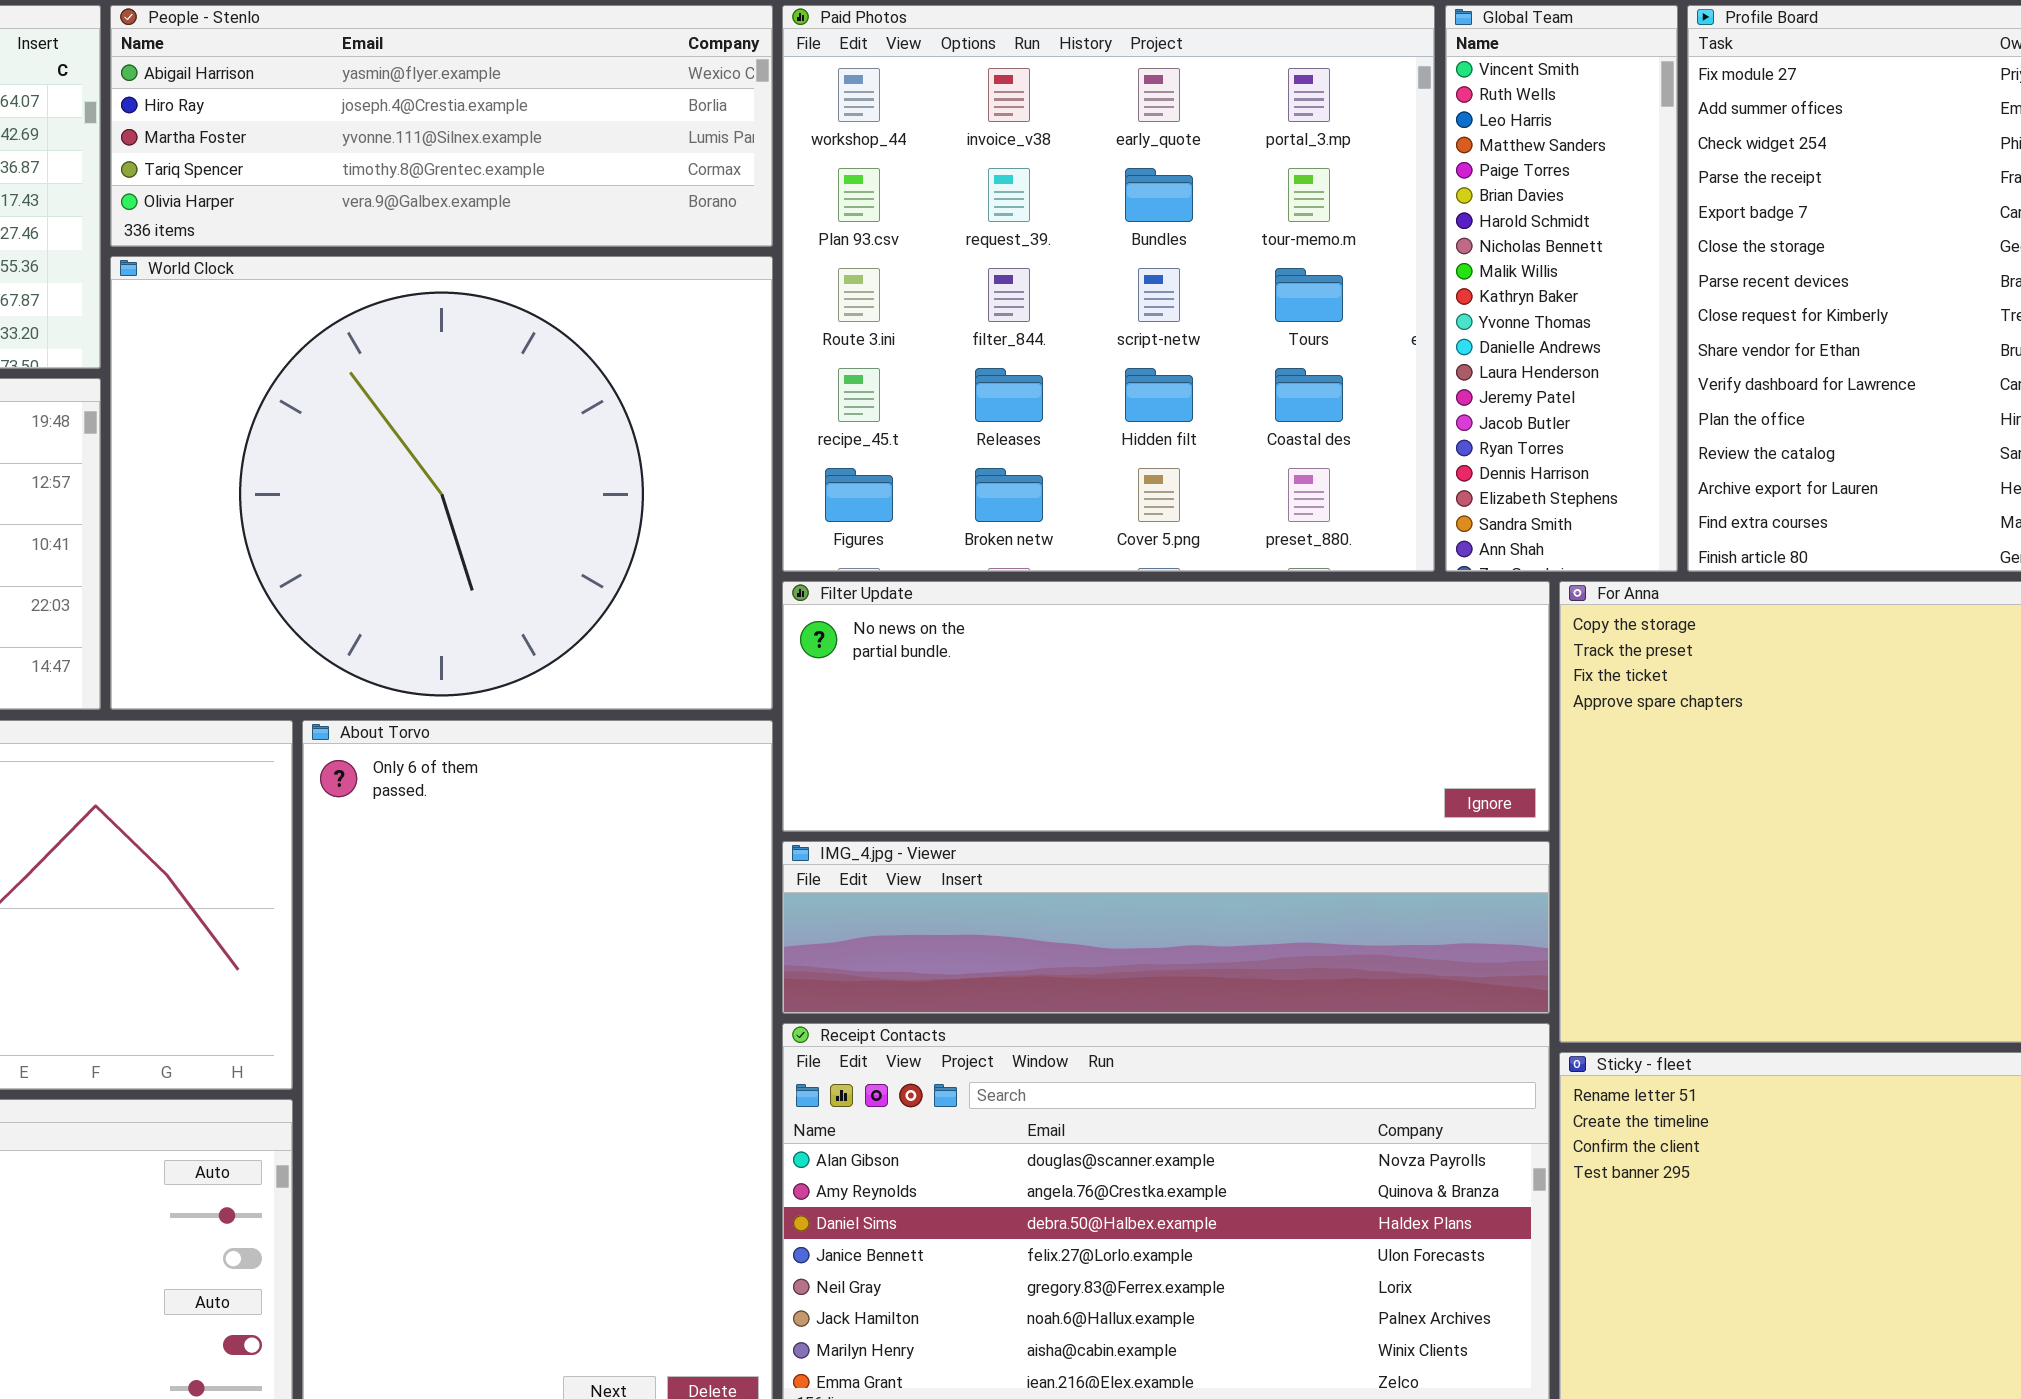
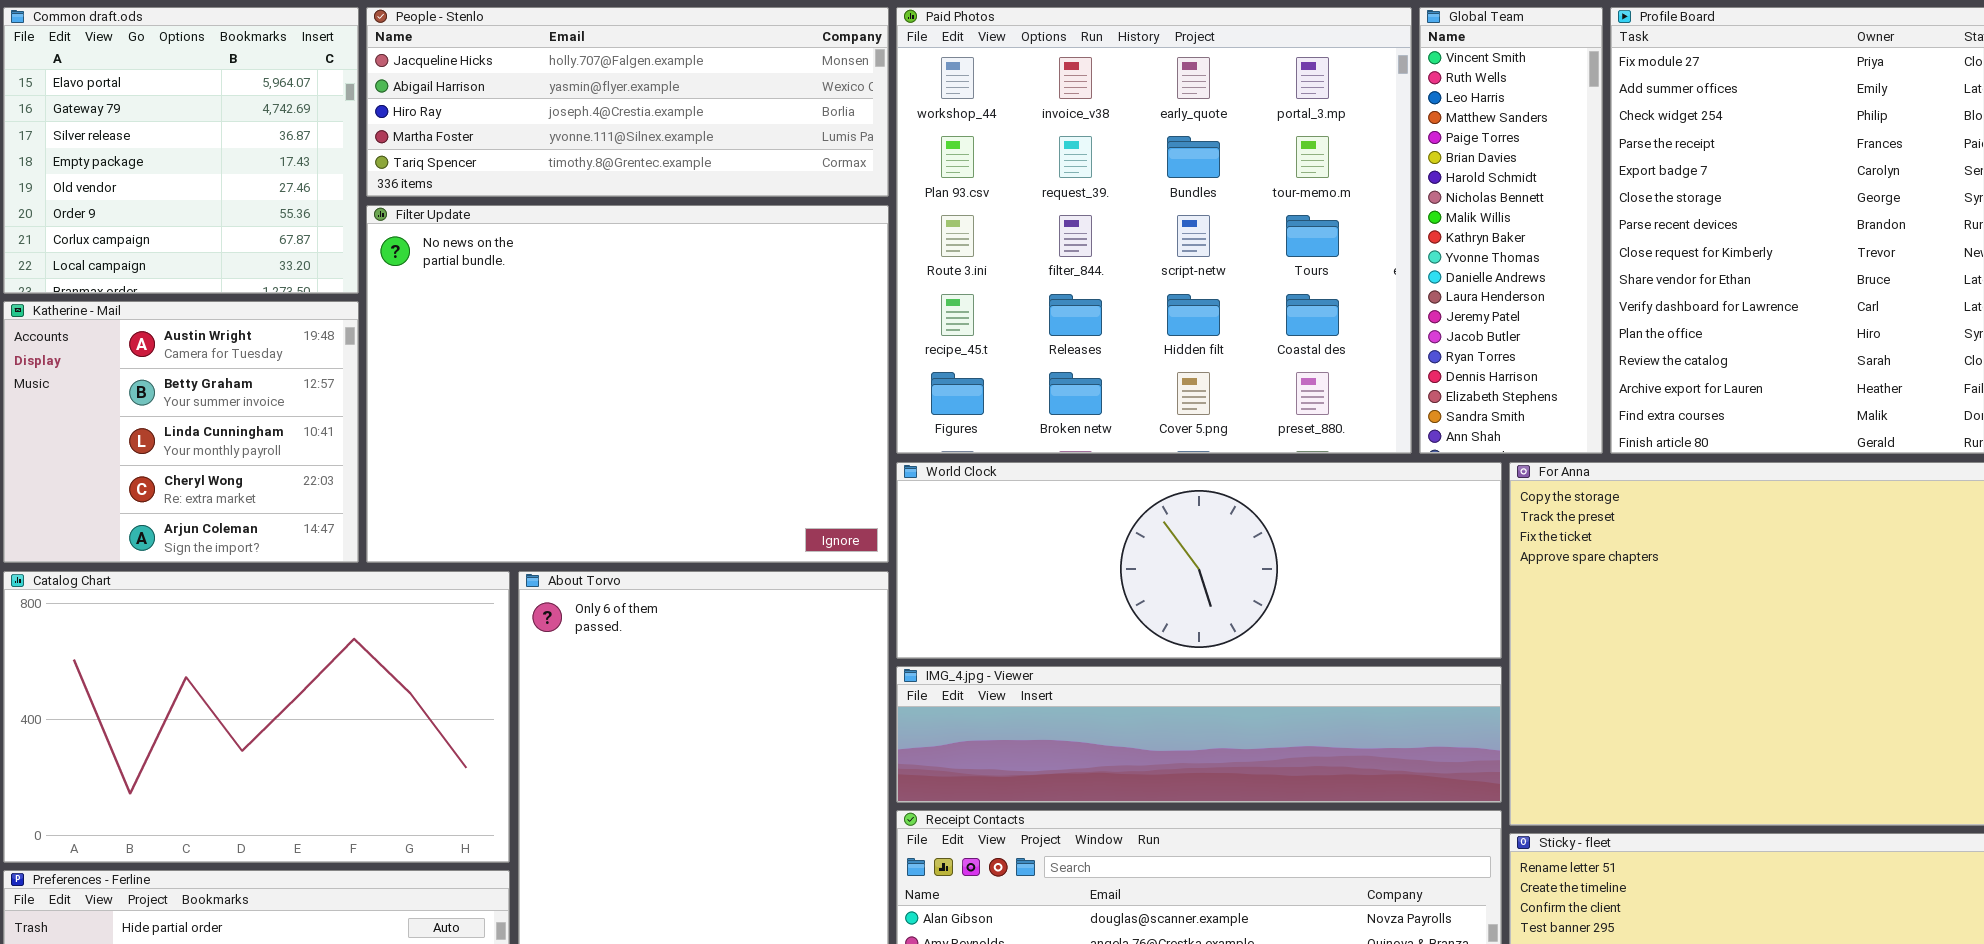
People - Stenlo: [110,5,773,247] -> [366,7,889,197], scrolled up 1 row
World Clock: [110,256,773,710] -> [896,462,1502,659], moved, resized
Filter Update: [782,581,1550,832] -> [366,205,889,563], moved, resized

